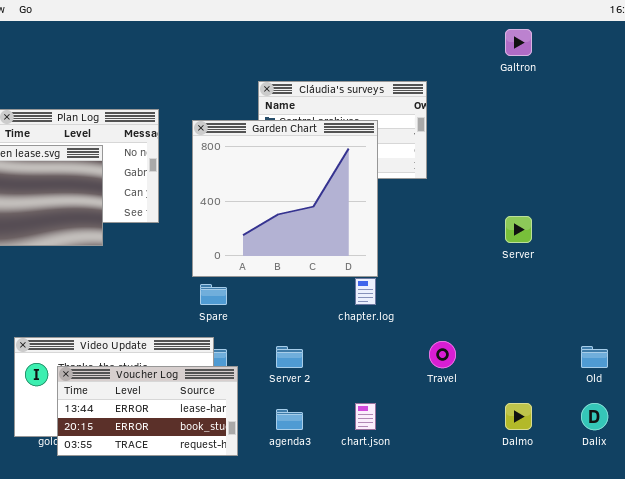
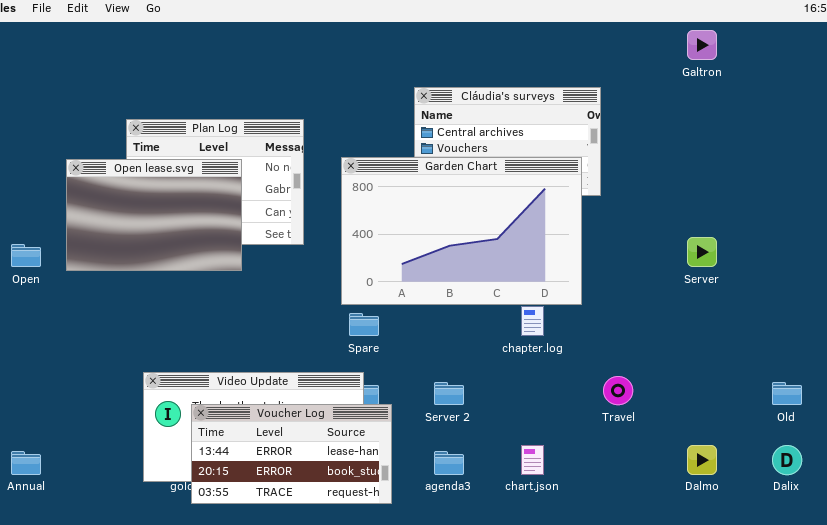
Garden Chart: [192,120,378,277] -> [341,157,582,305], resized

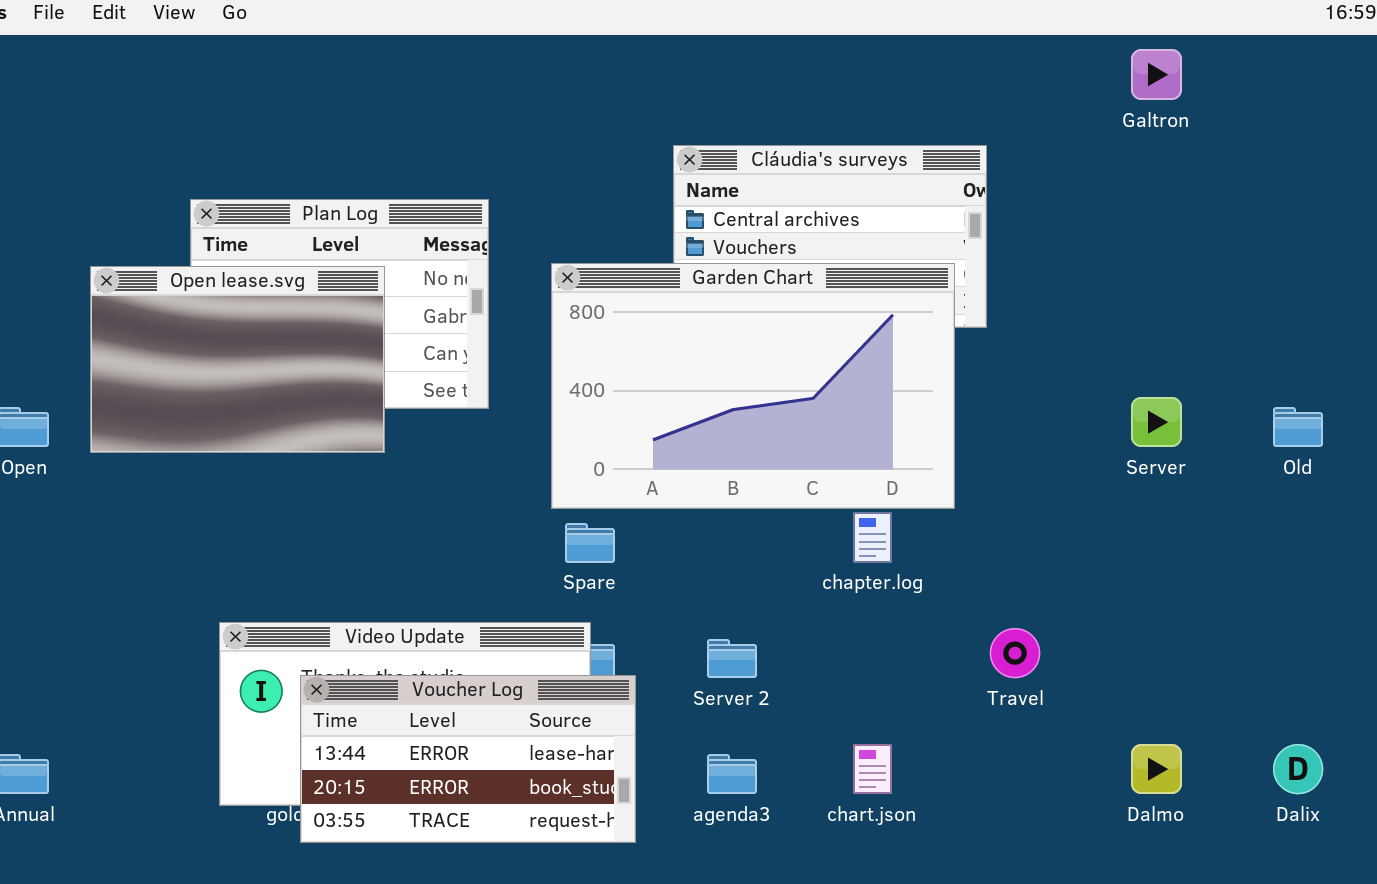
Old: [772,382,802,405] -> [1273,407,1323,447], moved

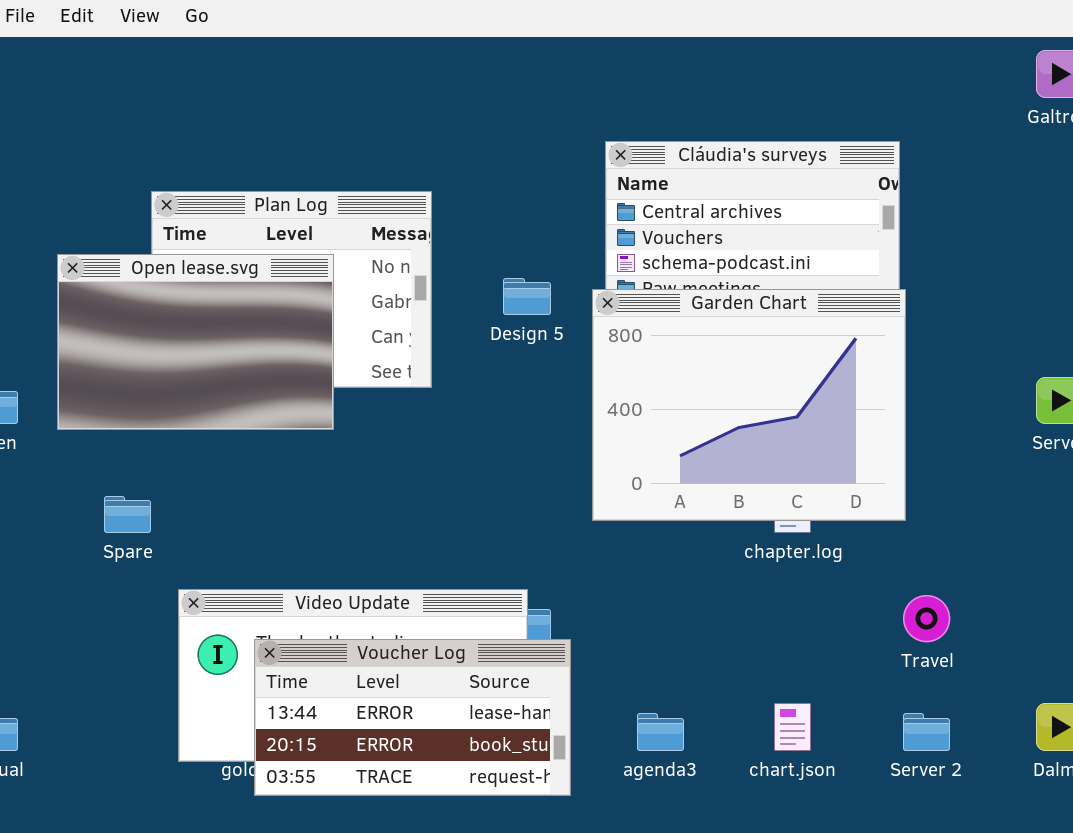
Garden Chart: [551,263,955,509] -> [592,289,906,521], moved, resized
Spare: [565,523,615,563] -> [104,496,151,533], moved
Server 2: [707,639,757,678] -> [903,713,950,751], moved

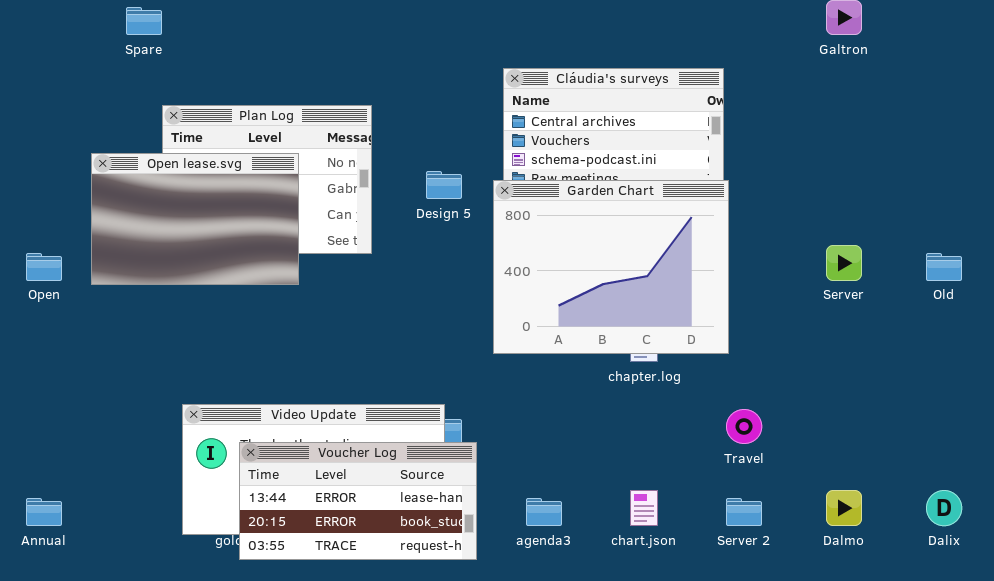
Spare: [104,496,151,533] -> [126,7,162,35], moved

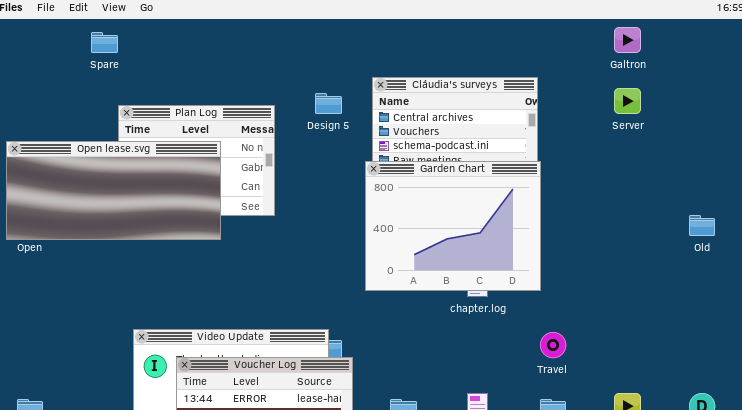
Open lease.svg: [91,153,299,285] -> [6,141,221,240], resized
Design 5: [426,171,462,199] -> [315,93,342,114], moved
Server: [826,245,862,281] -> [614,88,641,114], moved

